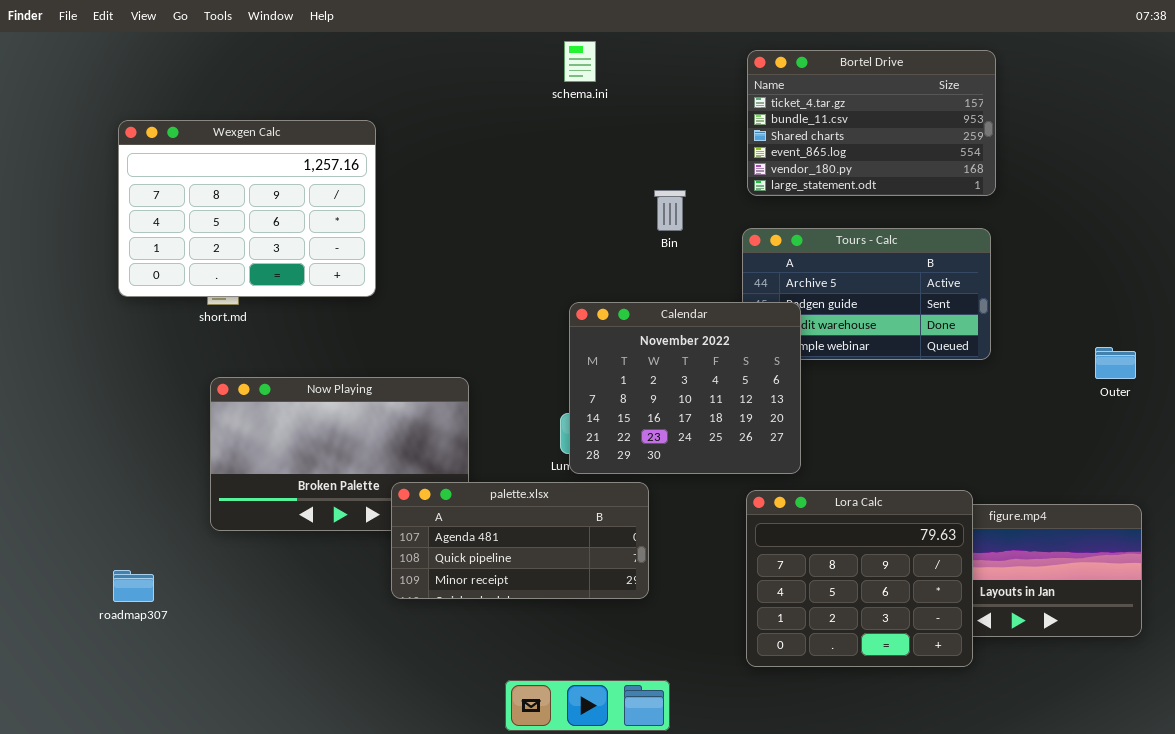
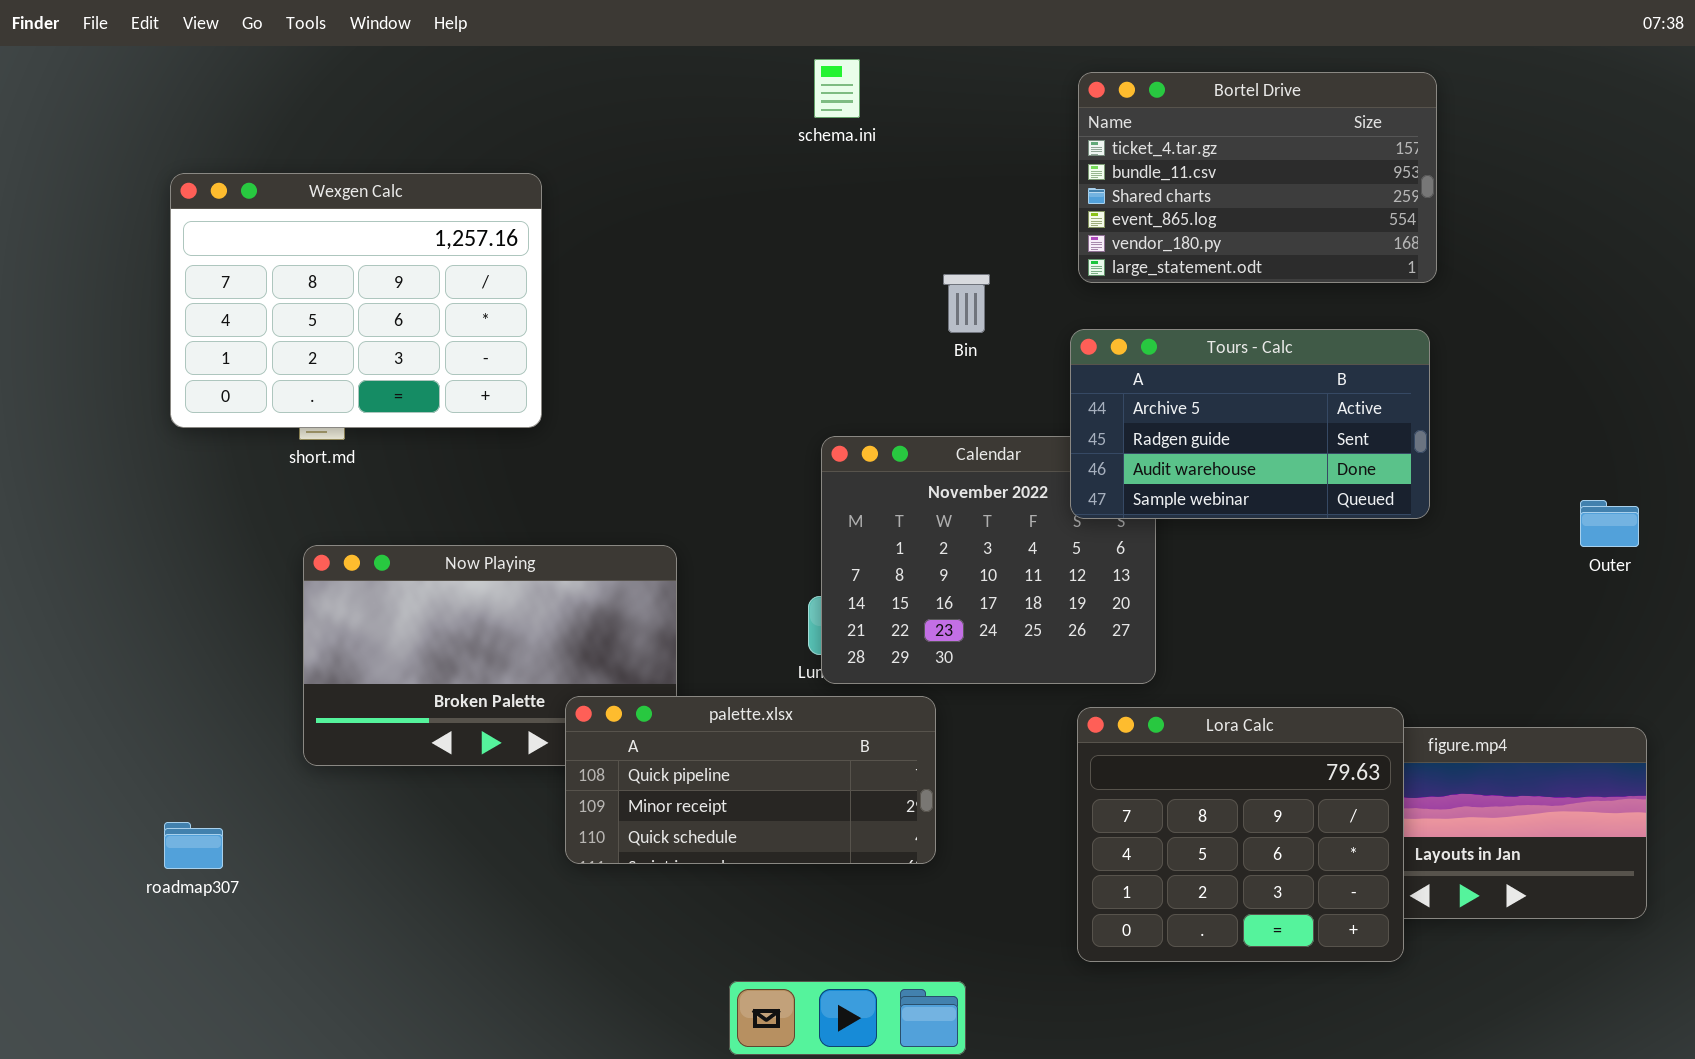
Tours - Calc: [742,228,991,360] -> [1070,329,1430,519], raised
palette.xlsx: [391,482,649,599] -> [565,696,936,864], scrolled down 1 row

